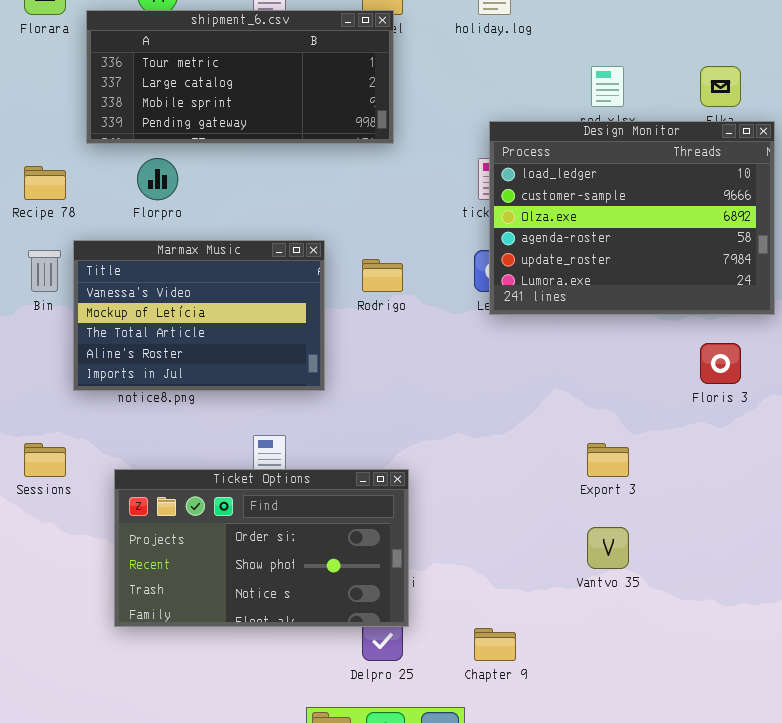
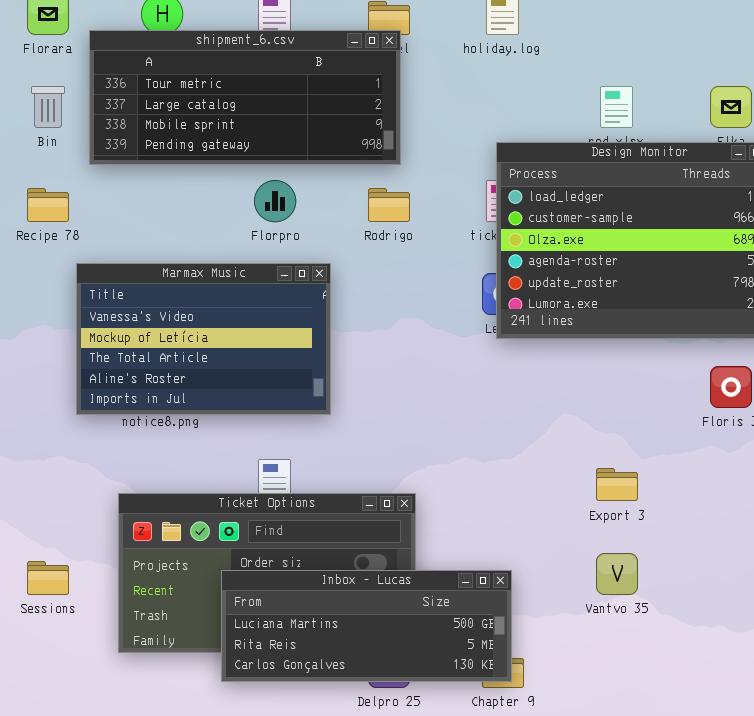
Florpro: [137,158,178,200] -> [254,180,296,222], moved
Bin: [28,250,61,292] -> [31,86,65,128], moved
Rodrigo: [362,259,403,292] -> [368,188,410,222], moved
Sessions: [24,443,66,477] -> [27,561,69,595], moved
Inbox - Lucas: none -> [221,570,512,682], opened

